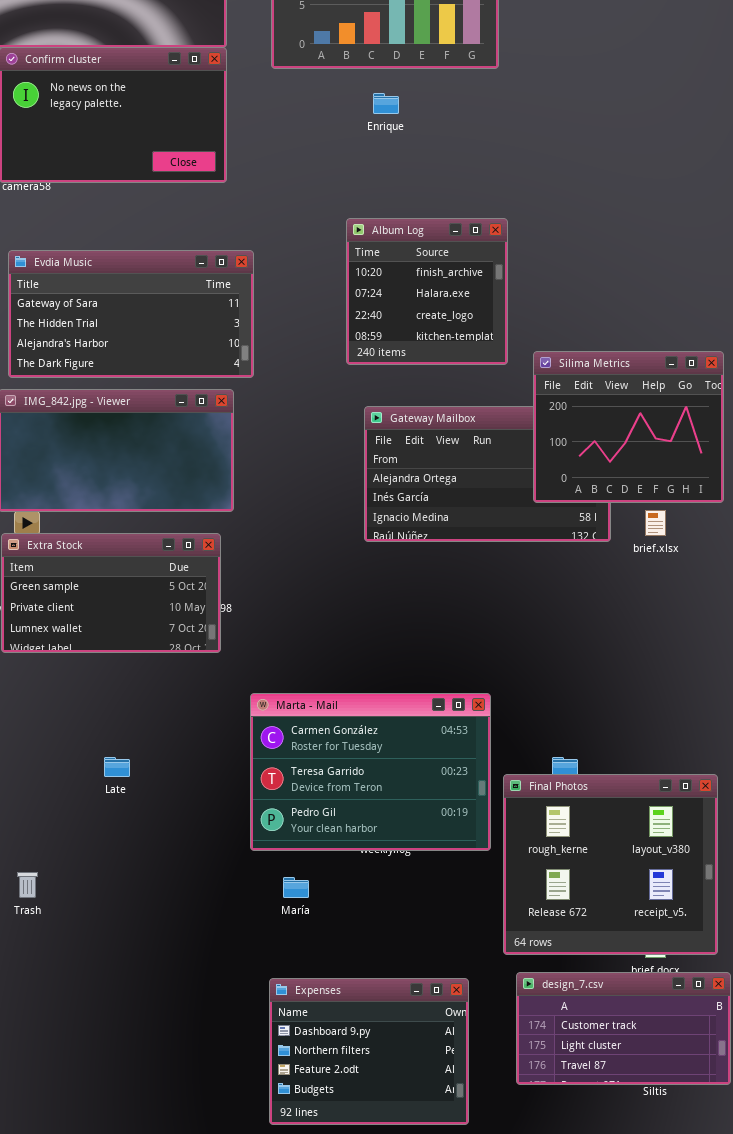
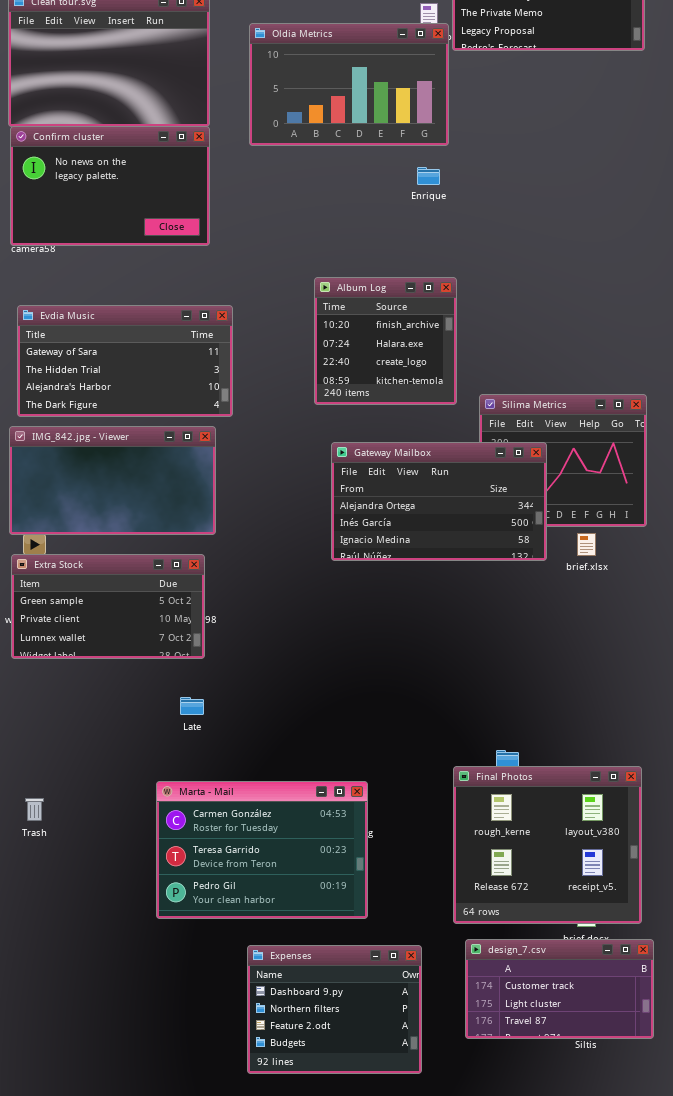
Enrique: [373,93,399,114] -> [417,167,440,185], moved
Gateway Mailbox: [364,406,611,542] -> [331,442,547,561], raised
Marta - Mail: [250,693,491,851] -> [156,781,368,919], moved
Late: [104,757,130,777] -> [180,697,204,715], moved
Trash: [17,872,38,898] -> [25,798,44,821], moved

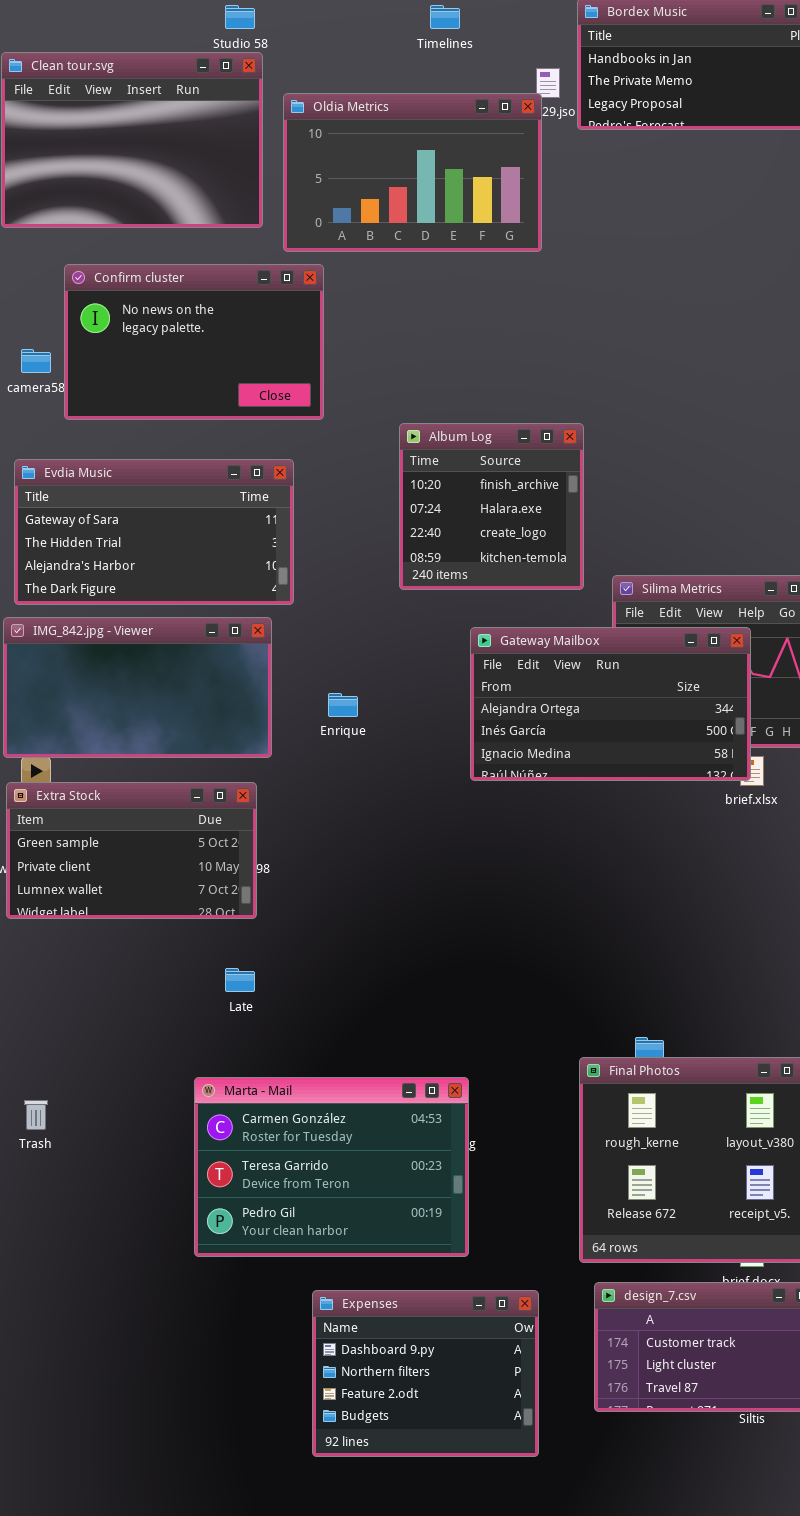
Oldia Metrics: [249,23,449,146] -> [283,93,542,252], moved
Confirm cluster: [10,126,210,246] -> [64,264,324,420], moved
Enrique: [417,167,440,185] -> [328,693,358,717], moved
Gateway Mailbox: [331,442,547,561] -> [470,627,751,781], moved

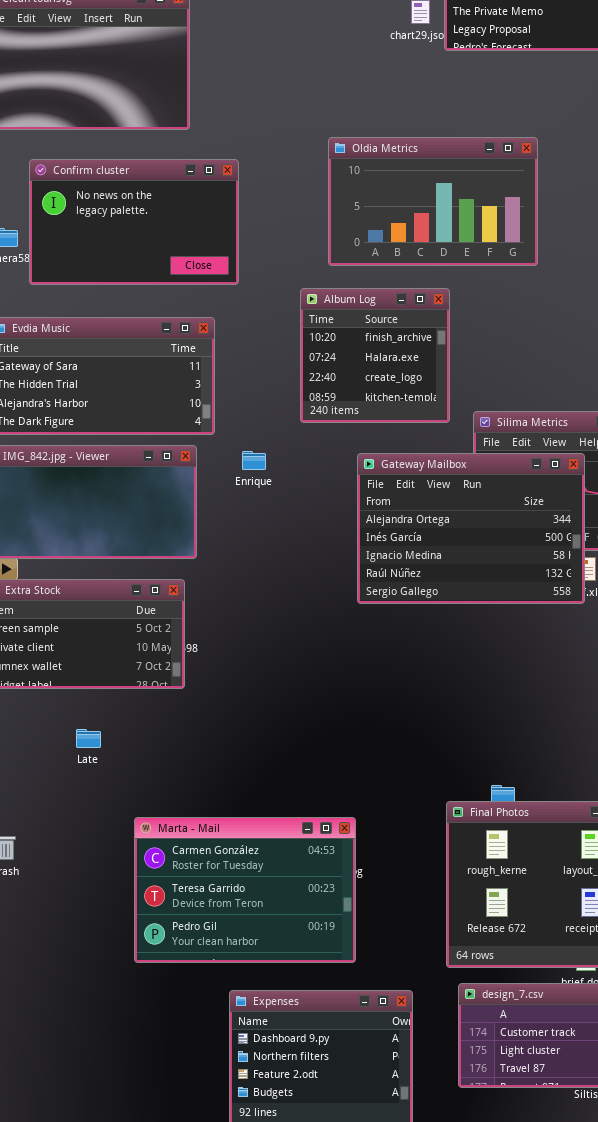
Oldia Metrics: [283,93,542,252] -> [328,137,538,266], moved
Gateway Mailbox: [470,627,751,781] -> [357,453,585,604], resized
Enrique: [328,693,358,717] -> [242,451,266,470], moved
Late: [225,968,255,992] -> [76,729,101,748], moved

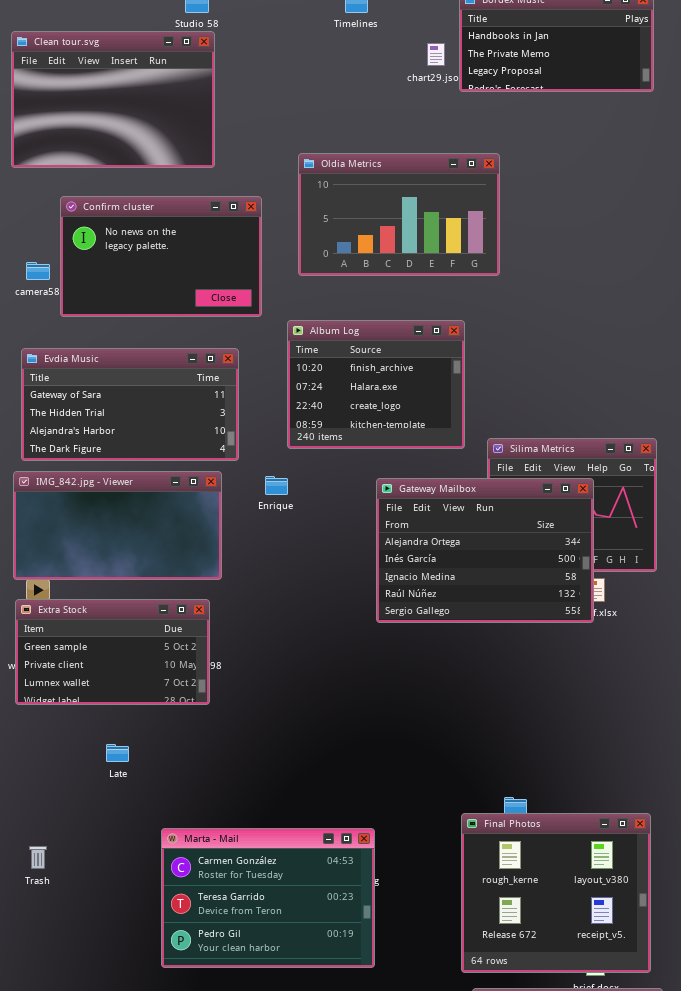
Oldia Metrics: [328,137,538,266] -> [298,153,500,276], moved
Album Log: [300,288,450,423] -> [287,320,465,449], resized

